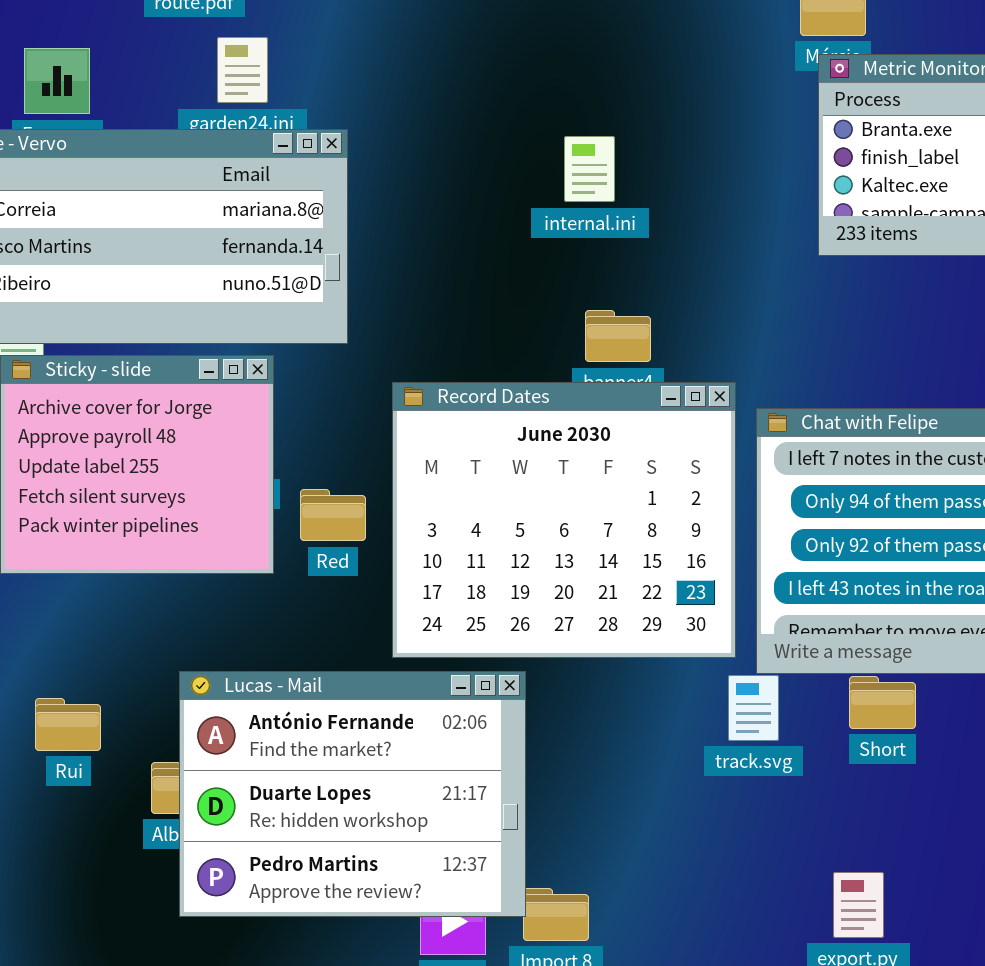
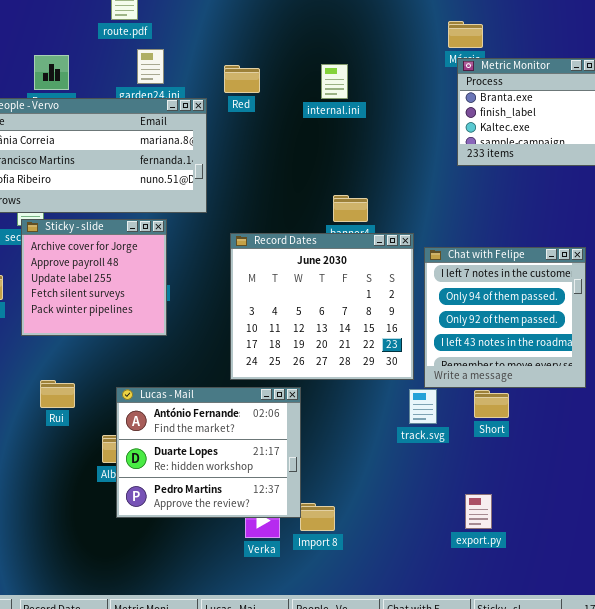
internal.ini: [564,136,615,202] -> [321,64,348,99], moved
Red: [300,489,366,541] -> [224,65,260,93], moved
Rui: [35,698,101,751] -> [40,380,75,408], moved

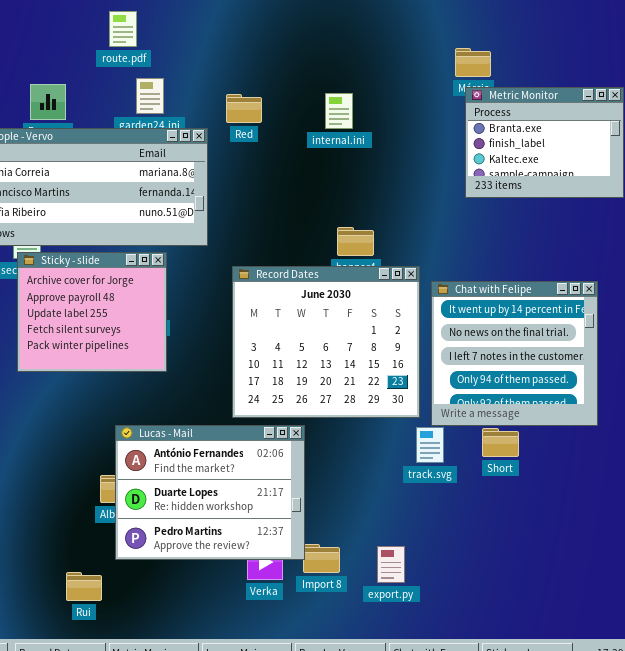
Chat with Felipe: [424,247,586,388] -> [431,281,598,426], scrolled up 2 rows
Rui: [40,380,75,408] -> [66,572,102,601], moved
export.py: [465,494,492,529] -> [377,546,405,583], moved

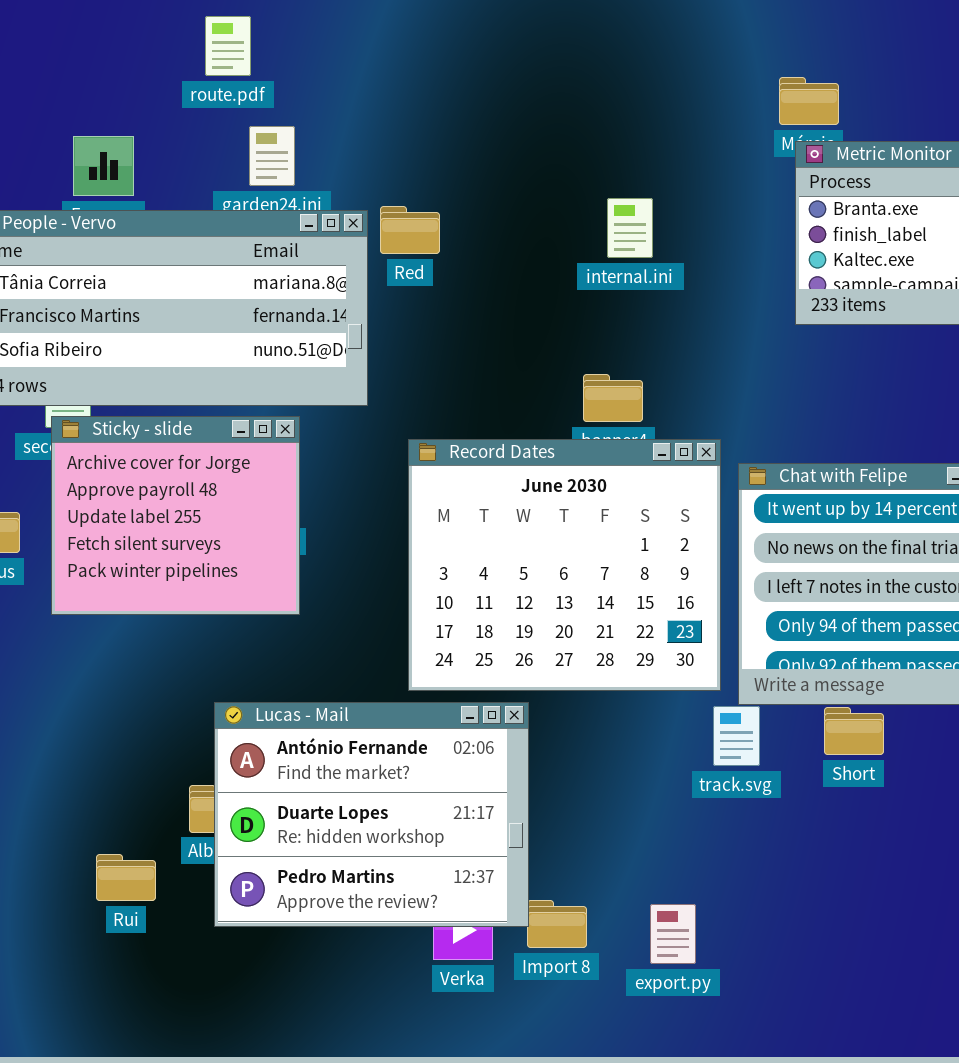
internal.ini: [325,93,353,129] -> [607,198,653,258], moved
Red: [226,94,262,123] -> [380,206,440,254], moved
Rui: [66,572,102,601] -> [96,854,156,901], moved

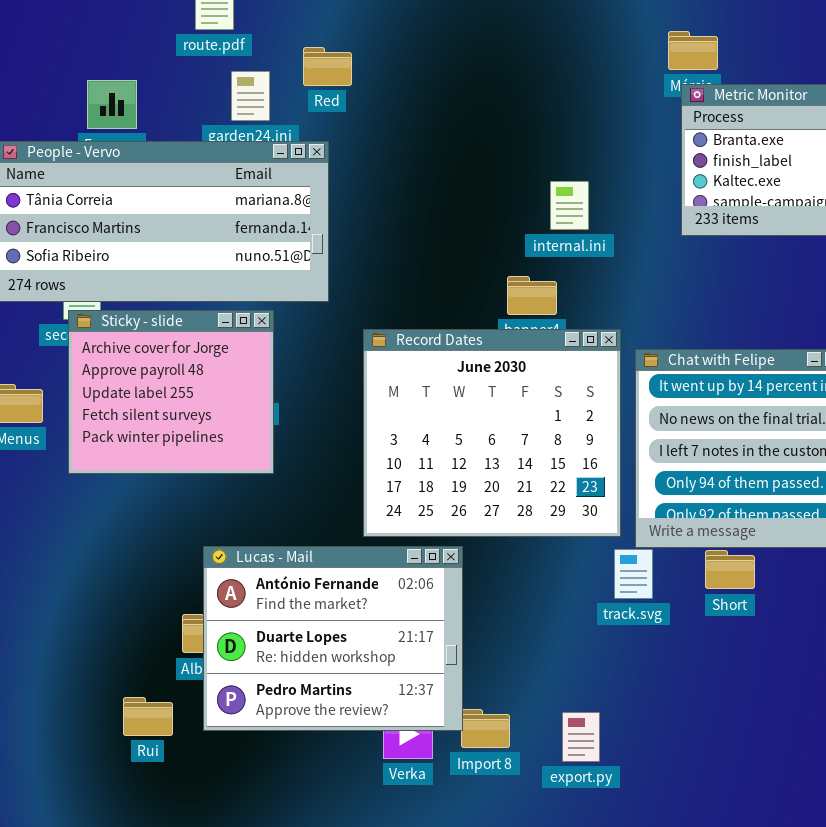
internal.ini: [607,198,653,258] -> [550,181,589,230], moved
Red: [380,206,440,254] -> [303,47,352,86], moved
Rui: [96,854,156,901] -> [123,697,173,736], moved

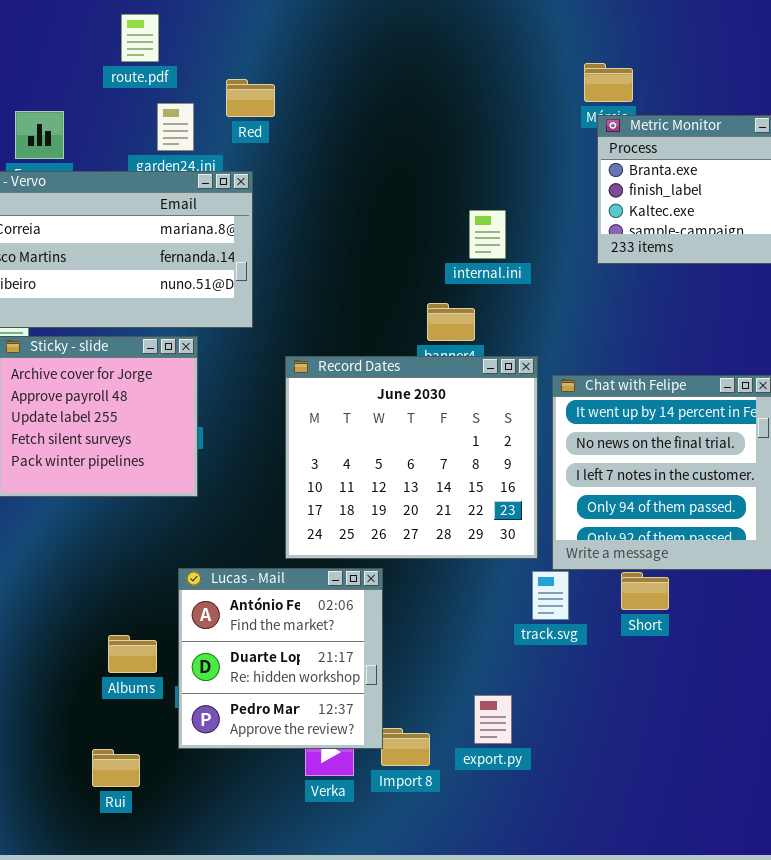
Lucas - Mail: [203,546,463,731] -> [178,568,383,749], resized
Rui: [123,697,173,736] -> [92,749,140,787], moved
export.py: [562,712,600,762] -> [474,695,512,744], moved

